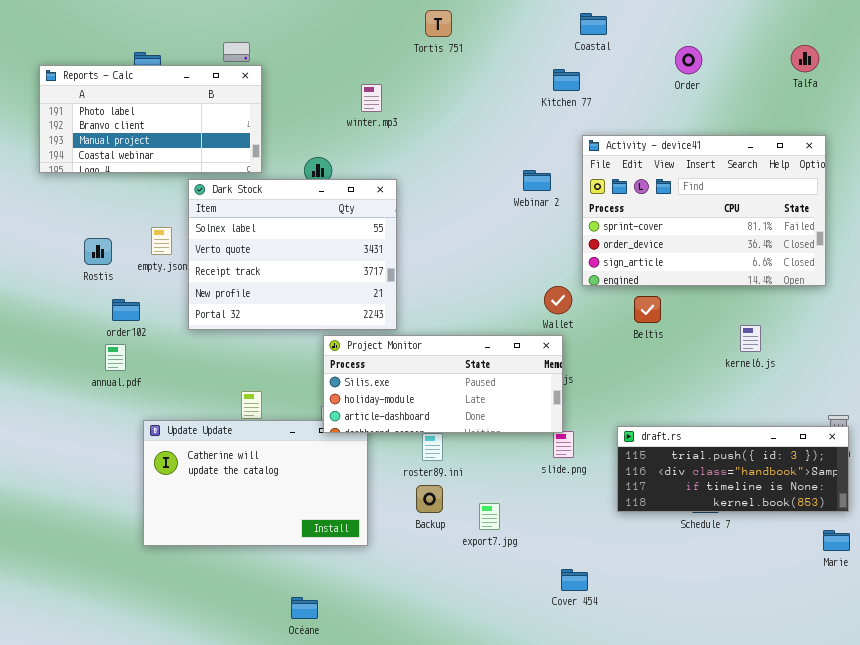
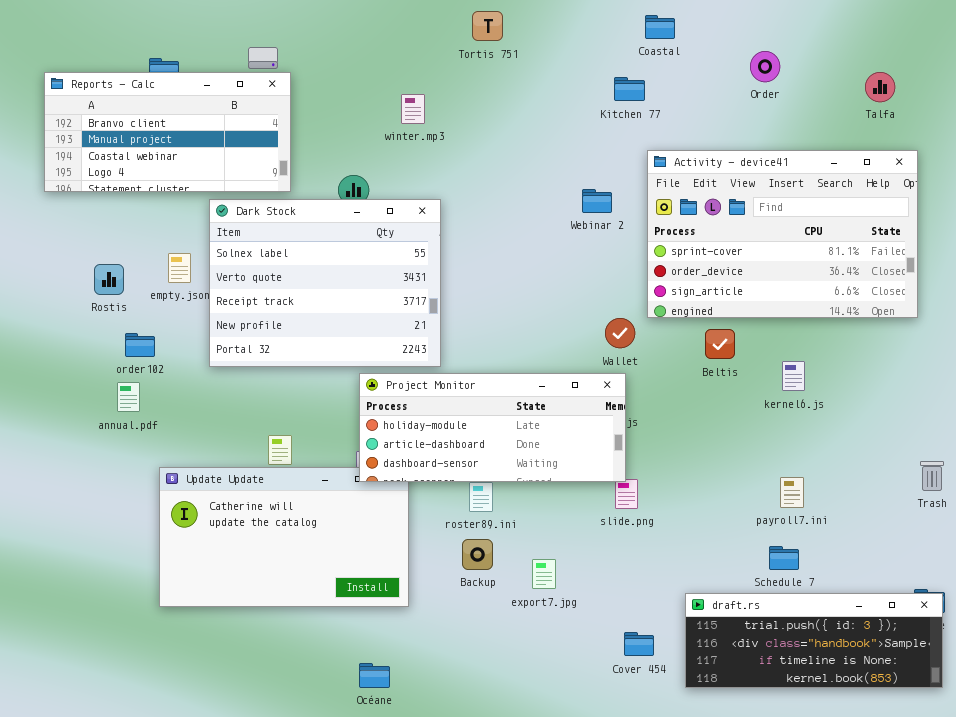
Talfa: [791,45,819,72] -> [865,72,895,102], moved
Reports - Calc: [39,65,262,173] -> [44,72,291,192], scrolled down 1 row
kernel6.js: [740,325,761,352] -> [782,361,805,391], moved
Project Monitor: [323,335,563,433] -> [359,373,626,482], scrolled down 1 row
draft.rs: [617,426,849,512] -> [685,593,943,688], moved
Océane: [291,597,318,619] -> [359,663,390,688], moved

